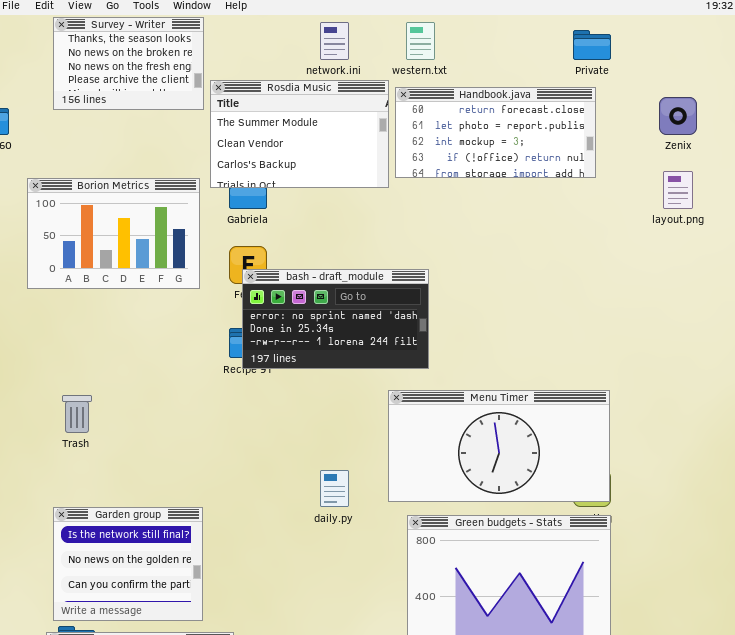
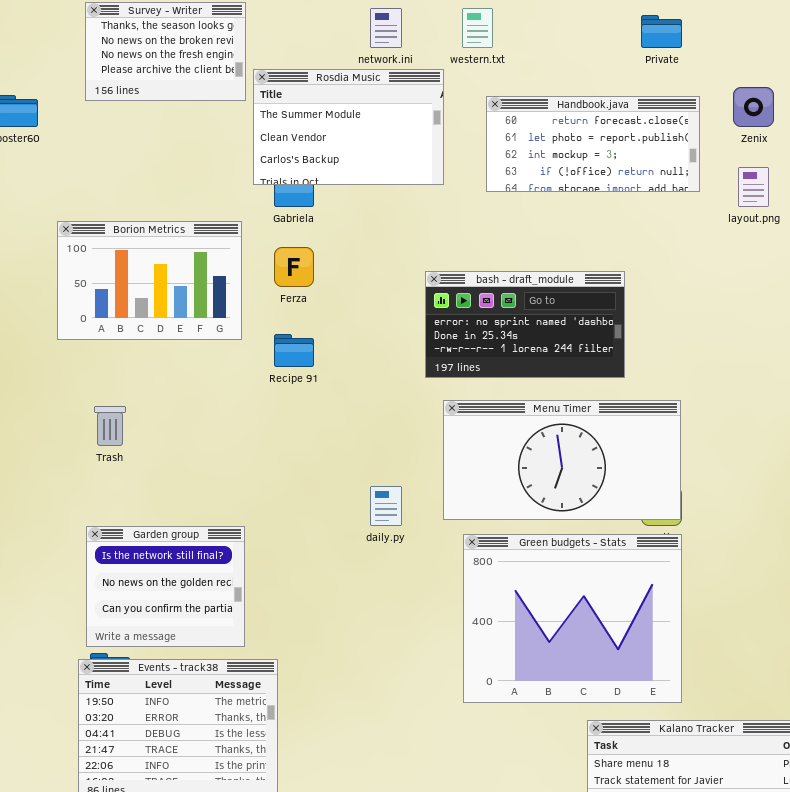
Handbook.java: [395,87,596,178] -> [486,96,700,192], moved
Borion Metrics: [27,178,200,289] -> [57,221,242,340], moved
bash - draft_module: [242,269,429,369] -> [425,271,625,378], moved

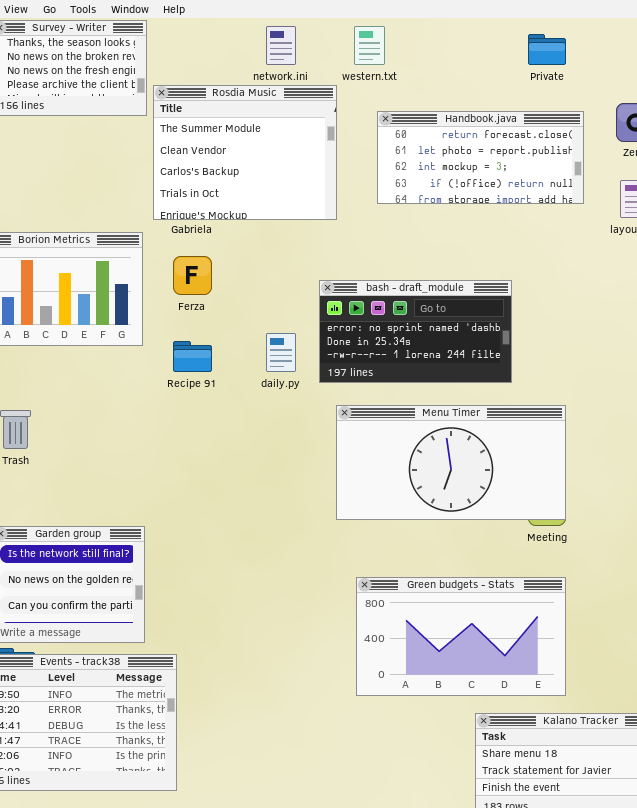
Rosdia Music: [253,69,444,185] -> [153,85,337,220], resized
daily.py: [370,486,402,526] -> [266,333,296,372], moved
Green budgets - Stats: [463,534,682,703] -> [356,577,566,696], resized

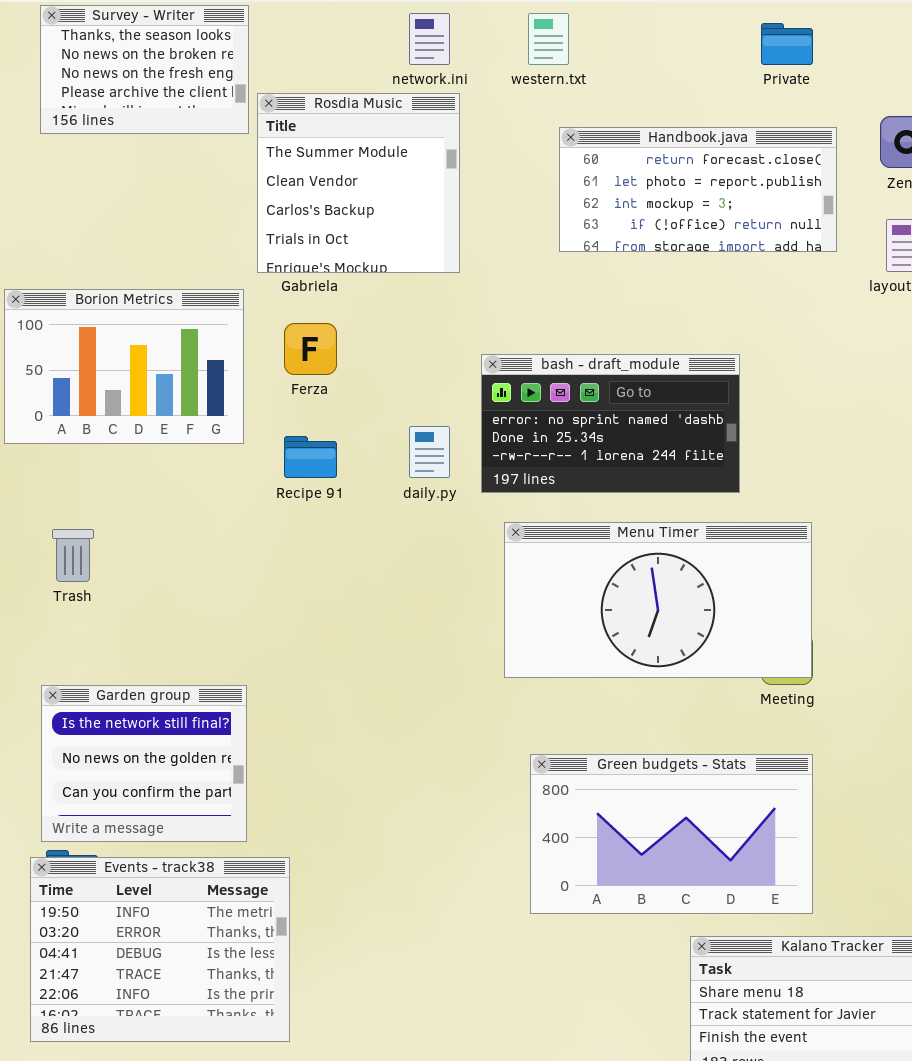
Rosdia Music: [153,85,337,220] -> [257,93,460,273], resized

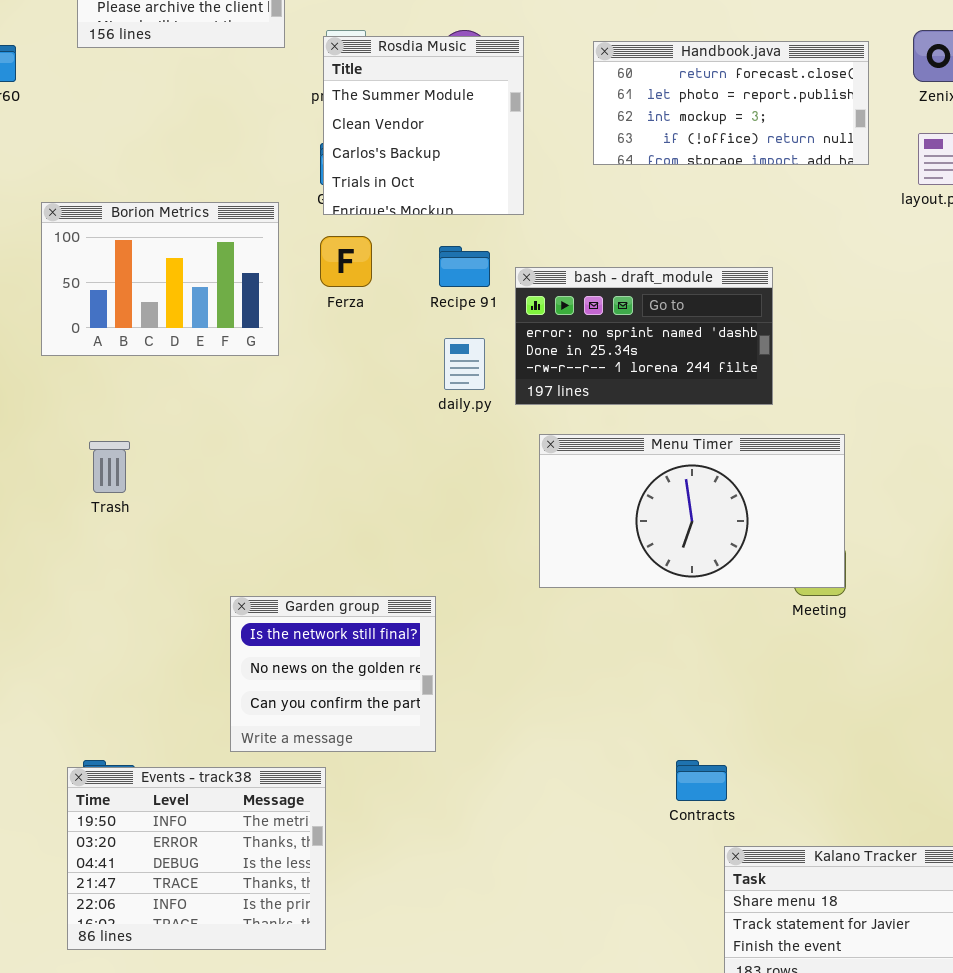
Rosdia Music: [257,93,460,273] -> [323,36,524,215], moved
Recipe 91: [284,436,337,478] -> [439,246,490,287], moved
Garden group: [41,685,247,842] -> [230,596,436,752], moved
Green budgets - Stats: [530,754,813,914] -> none, closed

